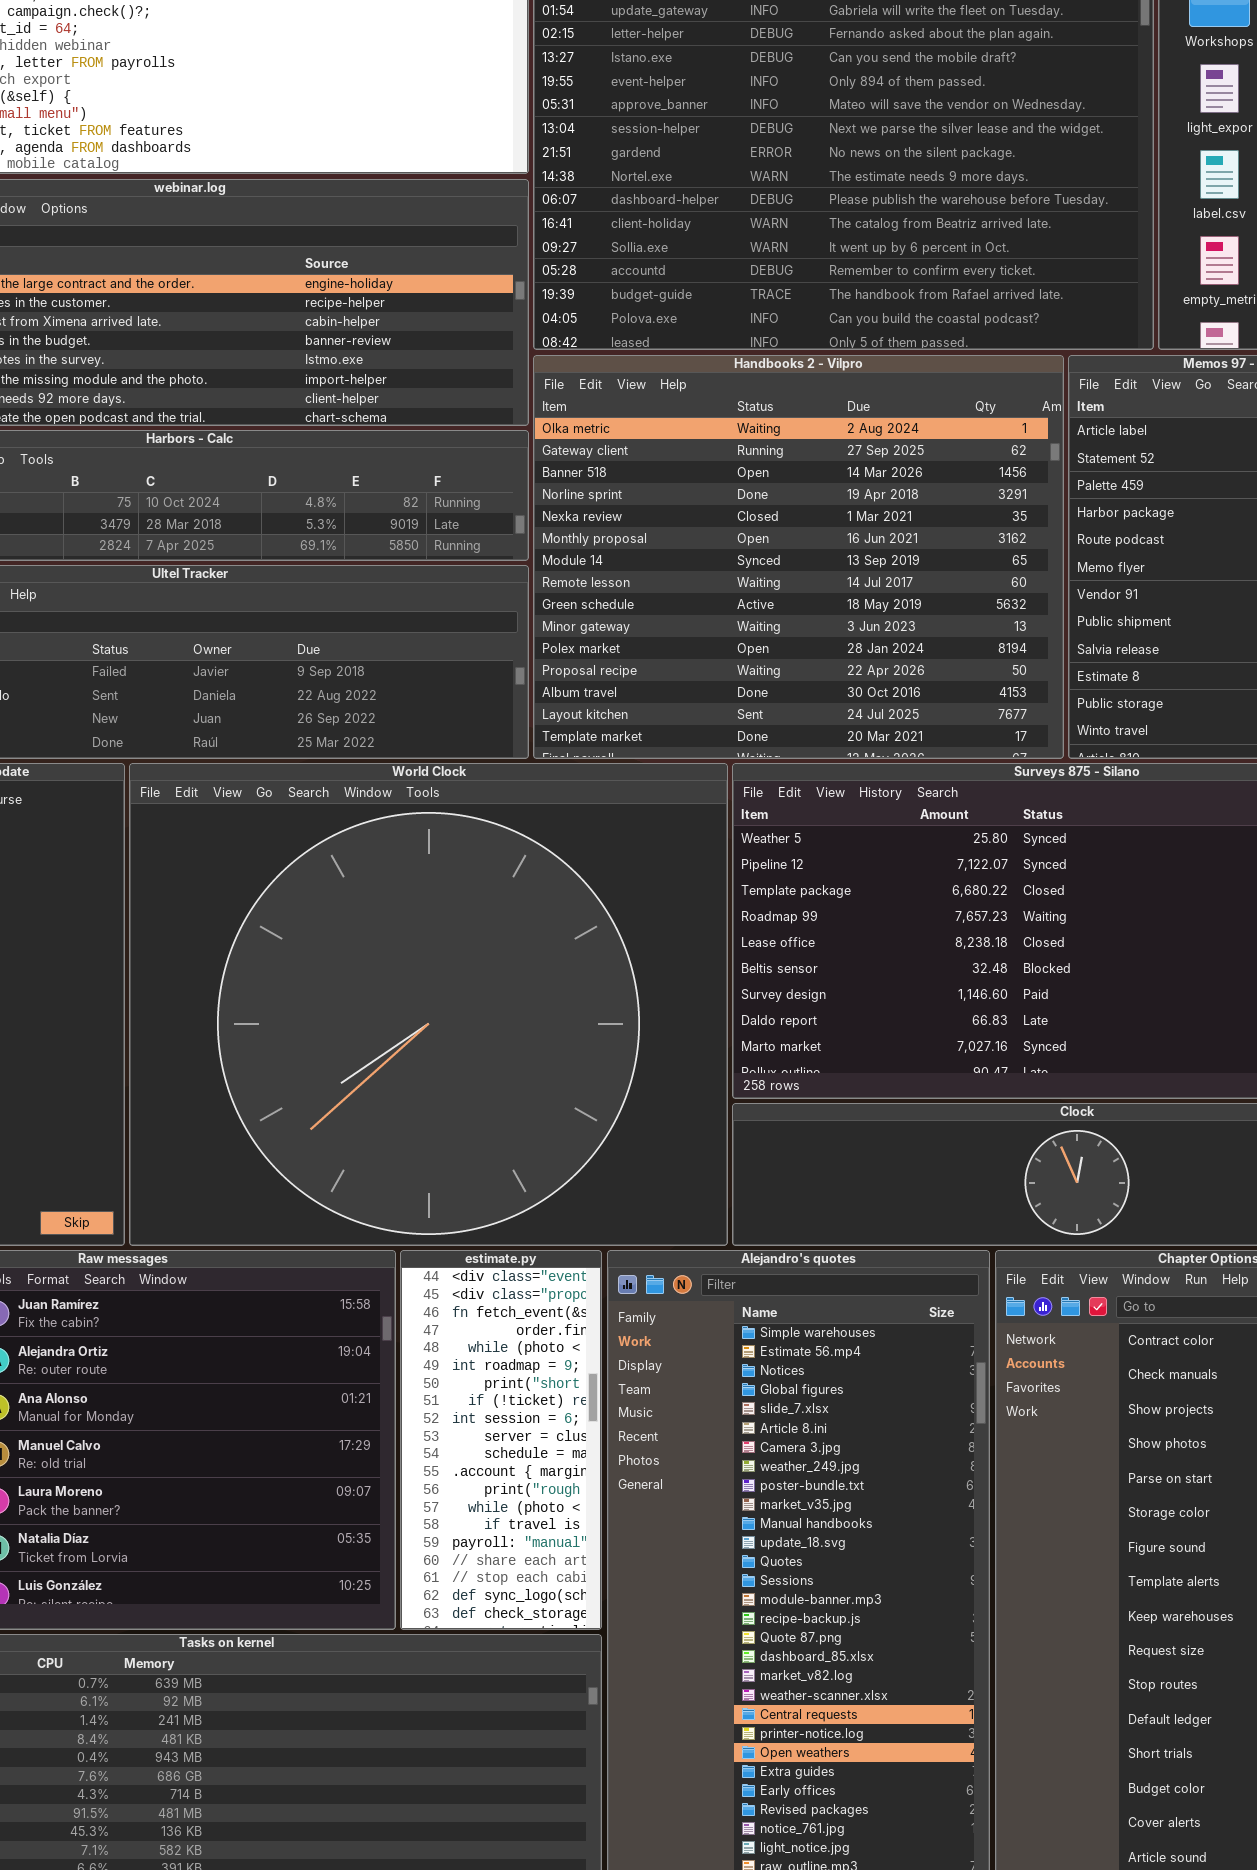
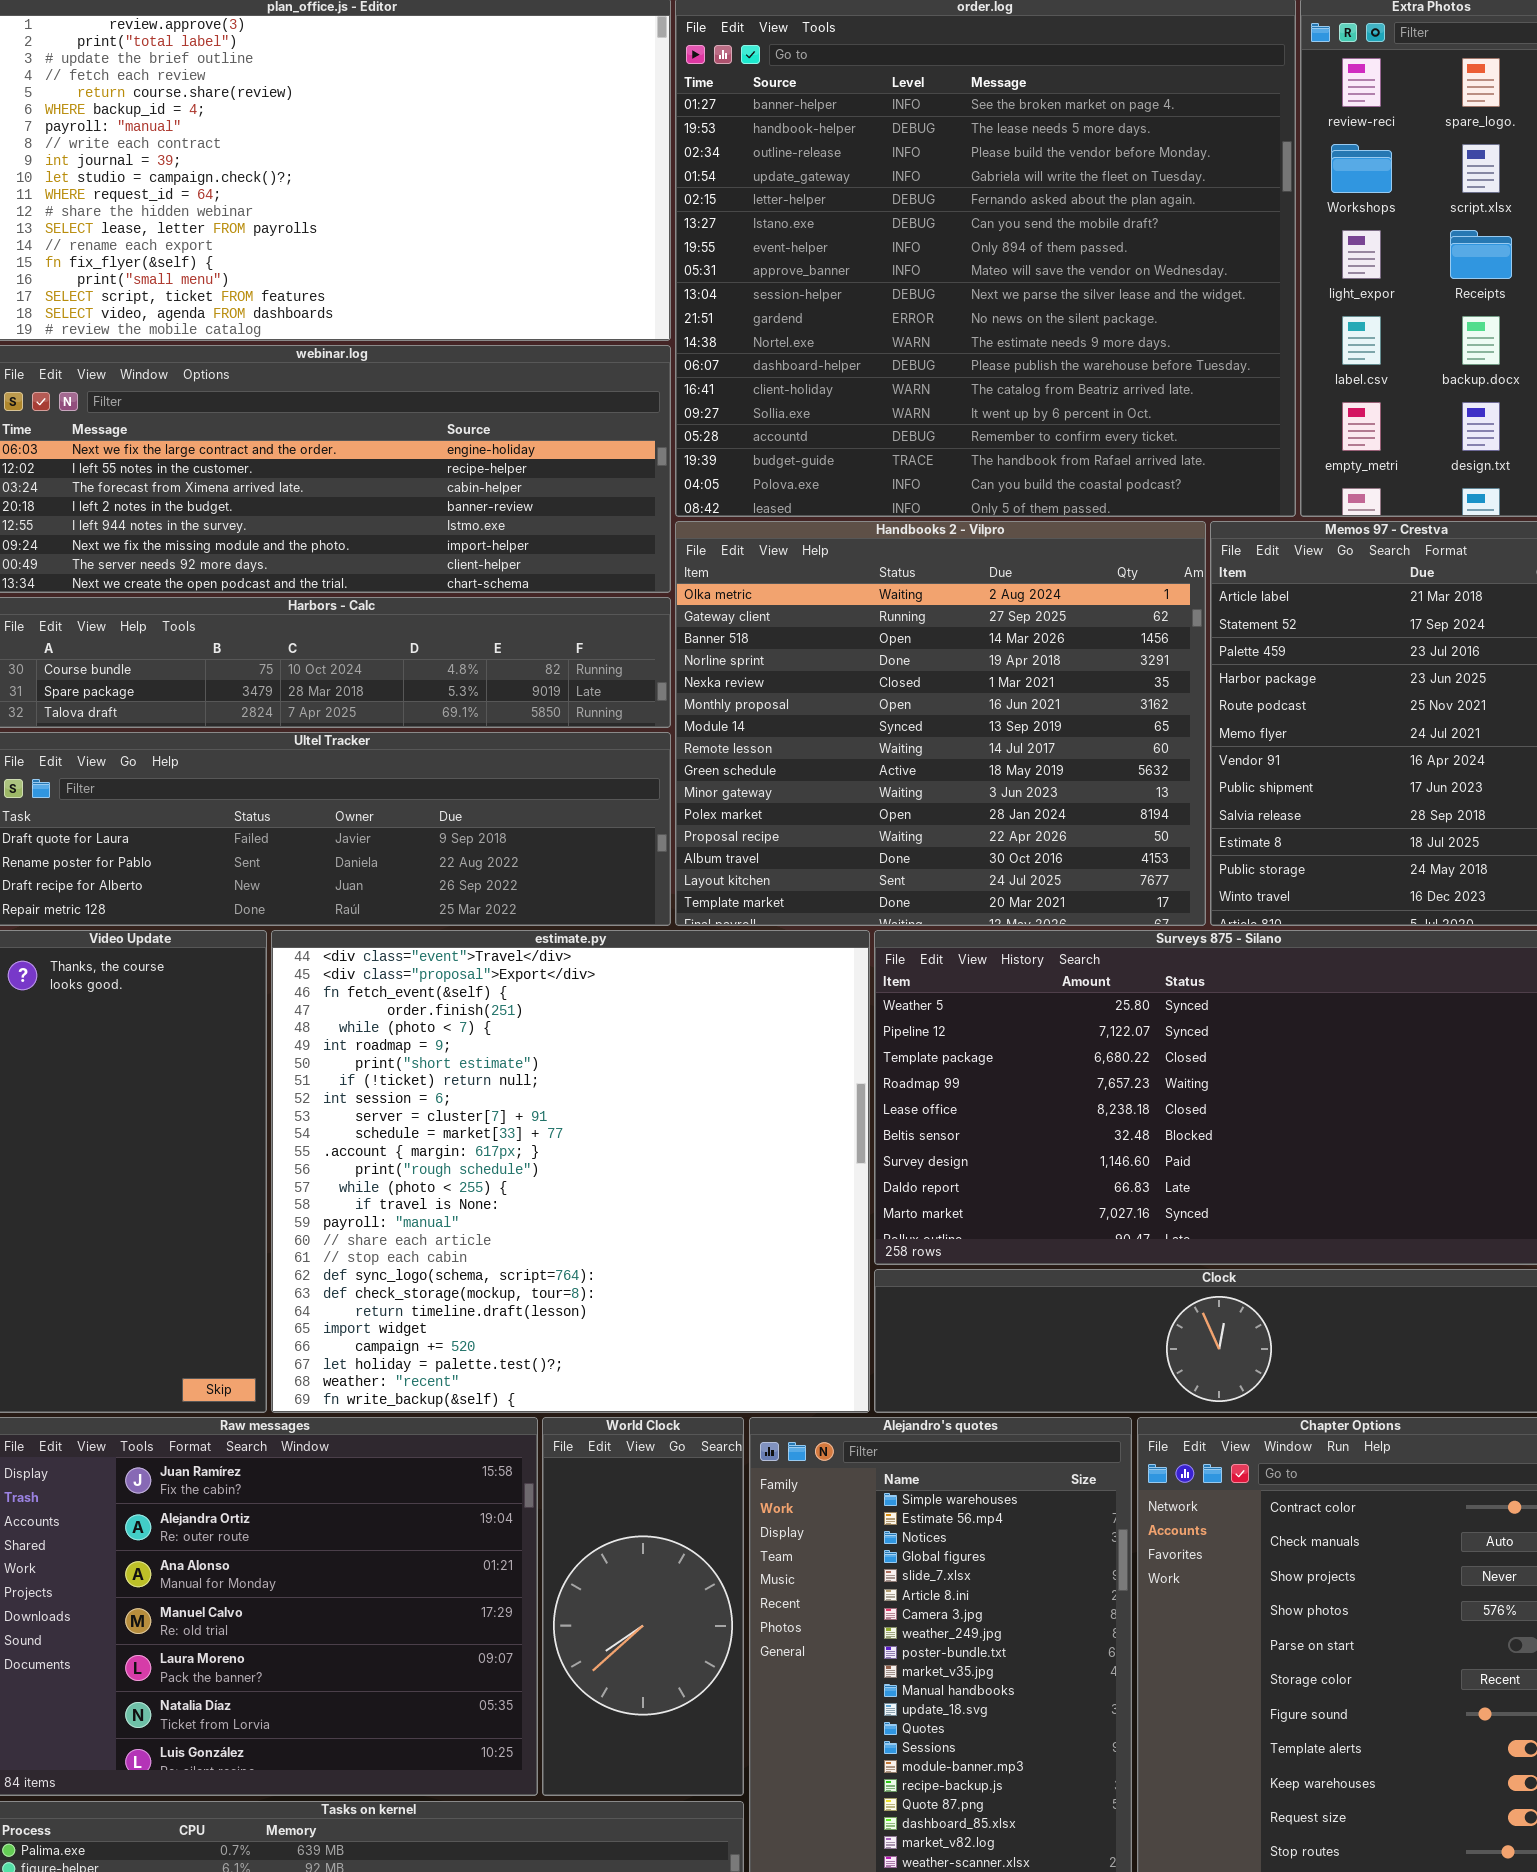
World Clock: [129,763,728,1246] -> [542,1417,744,1796], moved, resized
estimate.py: [400,1250,602,1630] -> [271,930,870,1413], moved, resized

